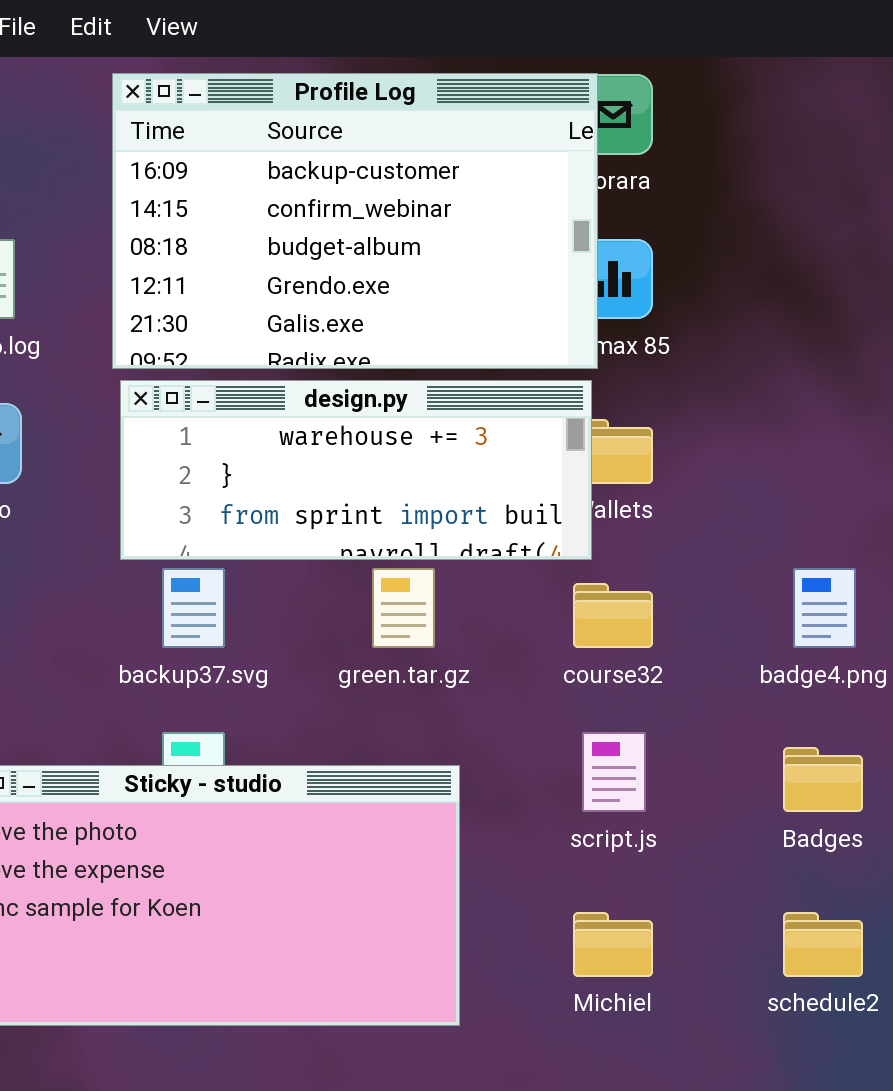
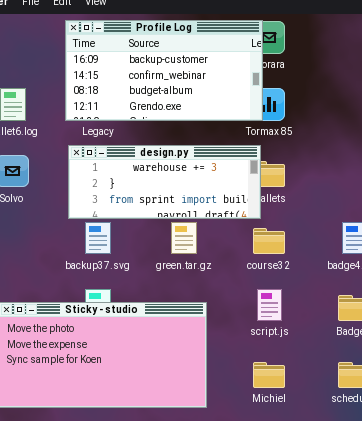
Profile Log: [112,73,598,369] -> [65,20,263,121], resized

